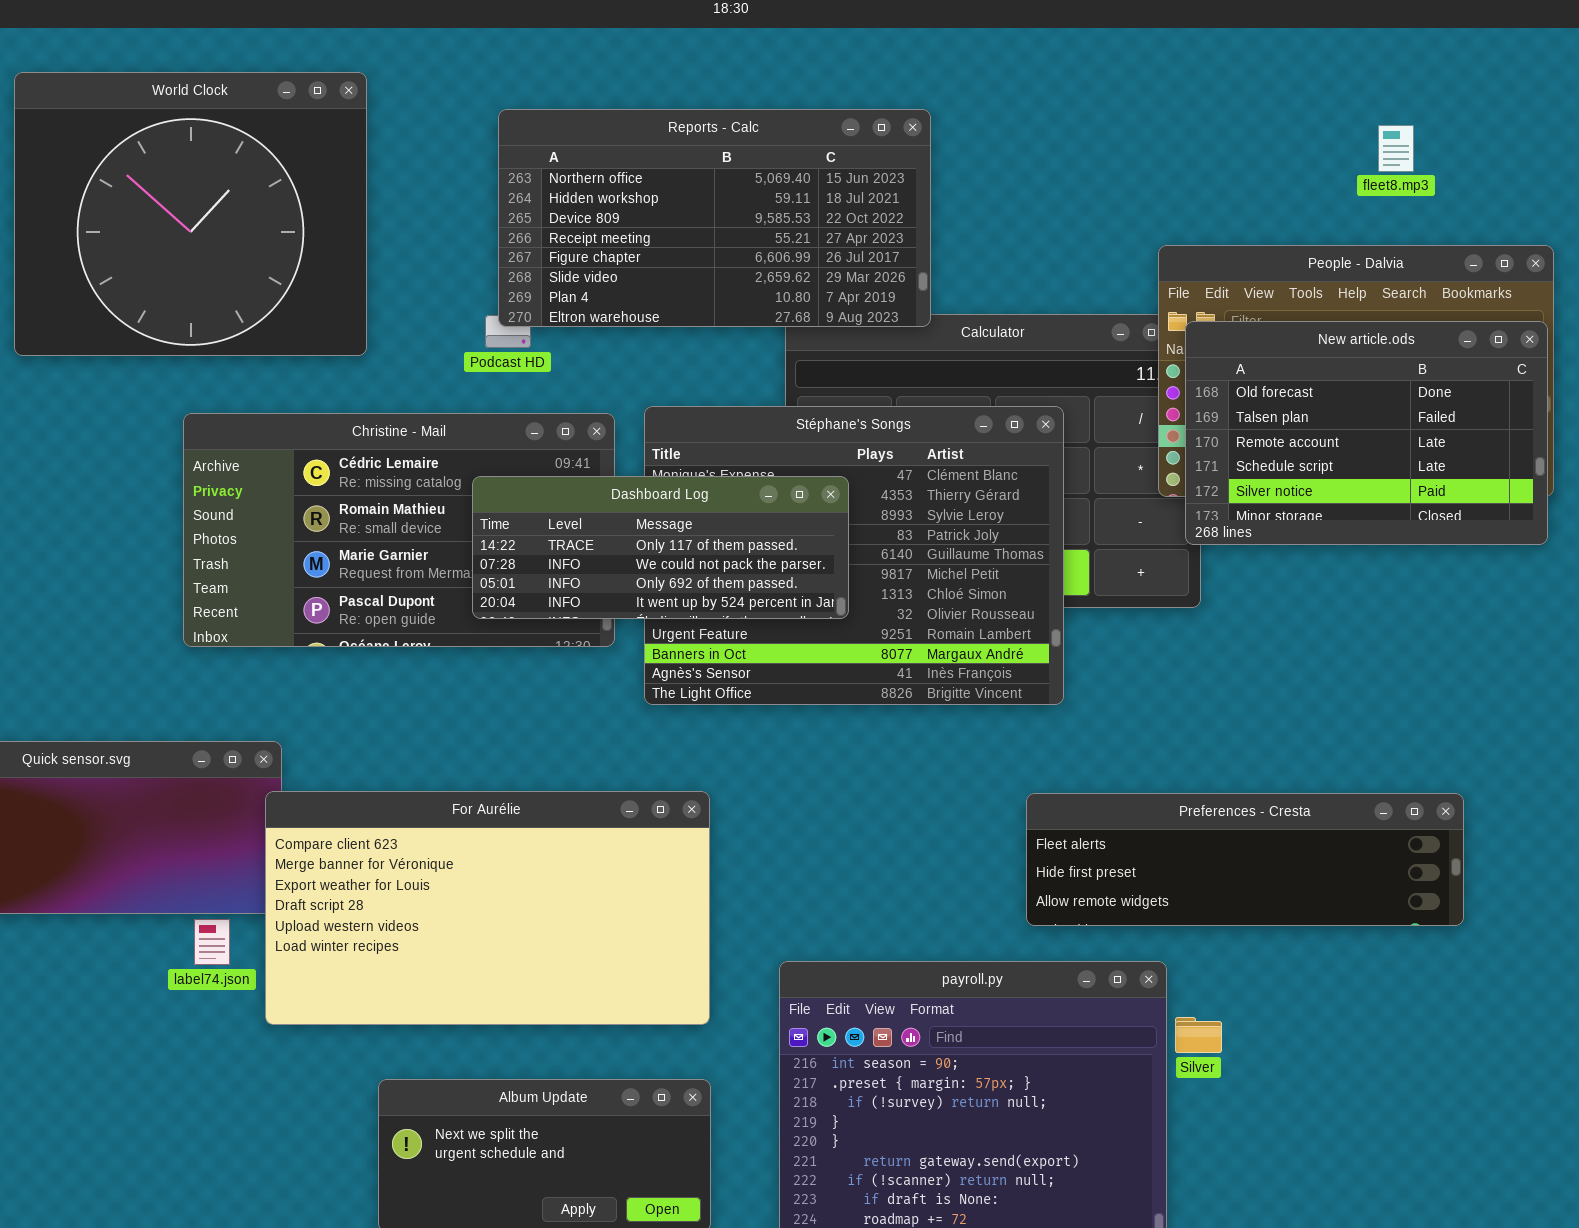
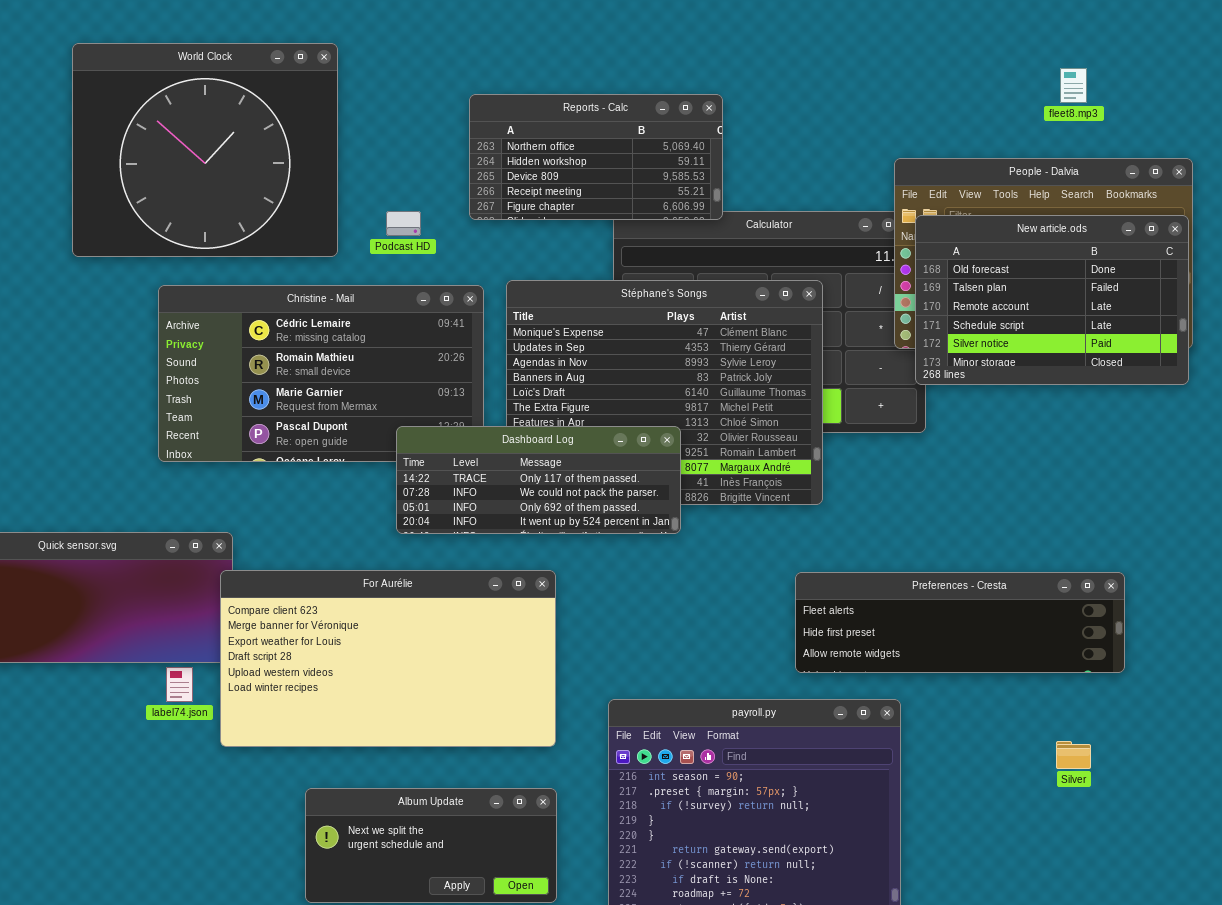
World Clock: [14,72,367,356] -> [72,43,338,257], moved
Reports - Calc: [498,109,931,327] -> [469,94,723,220], resized
Dashboard Log: [472,476,849,619] -> [396,426,681,534], moved
Silver: [1175,1017,1222,1053] -> [1056,741,1091,769], moved

